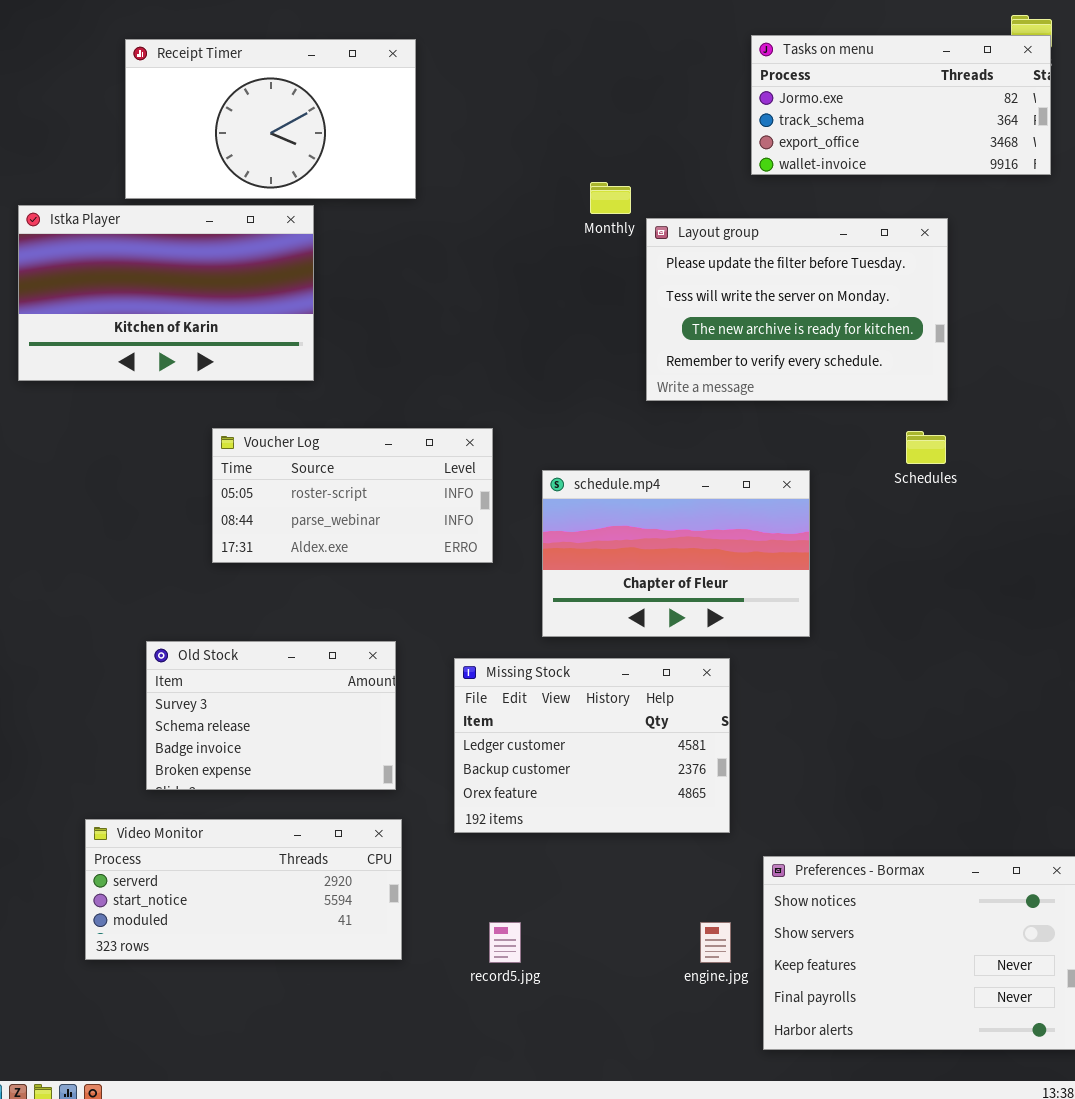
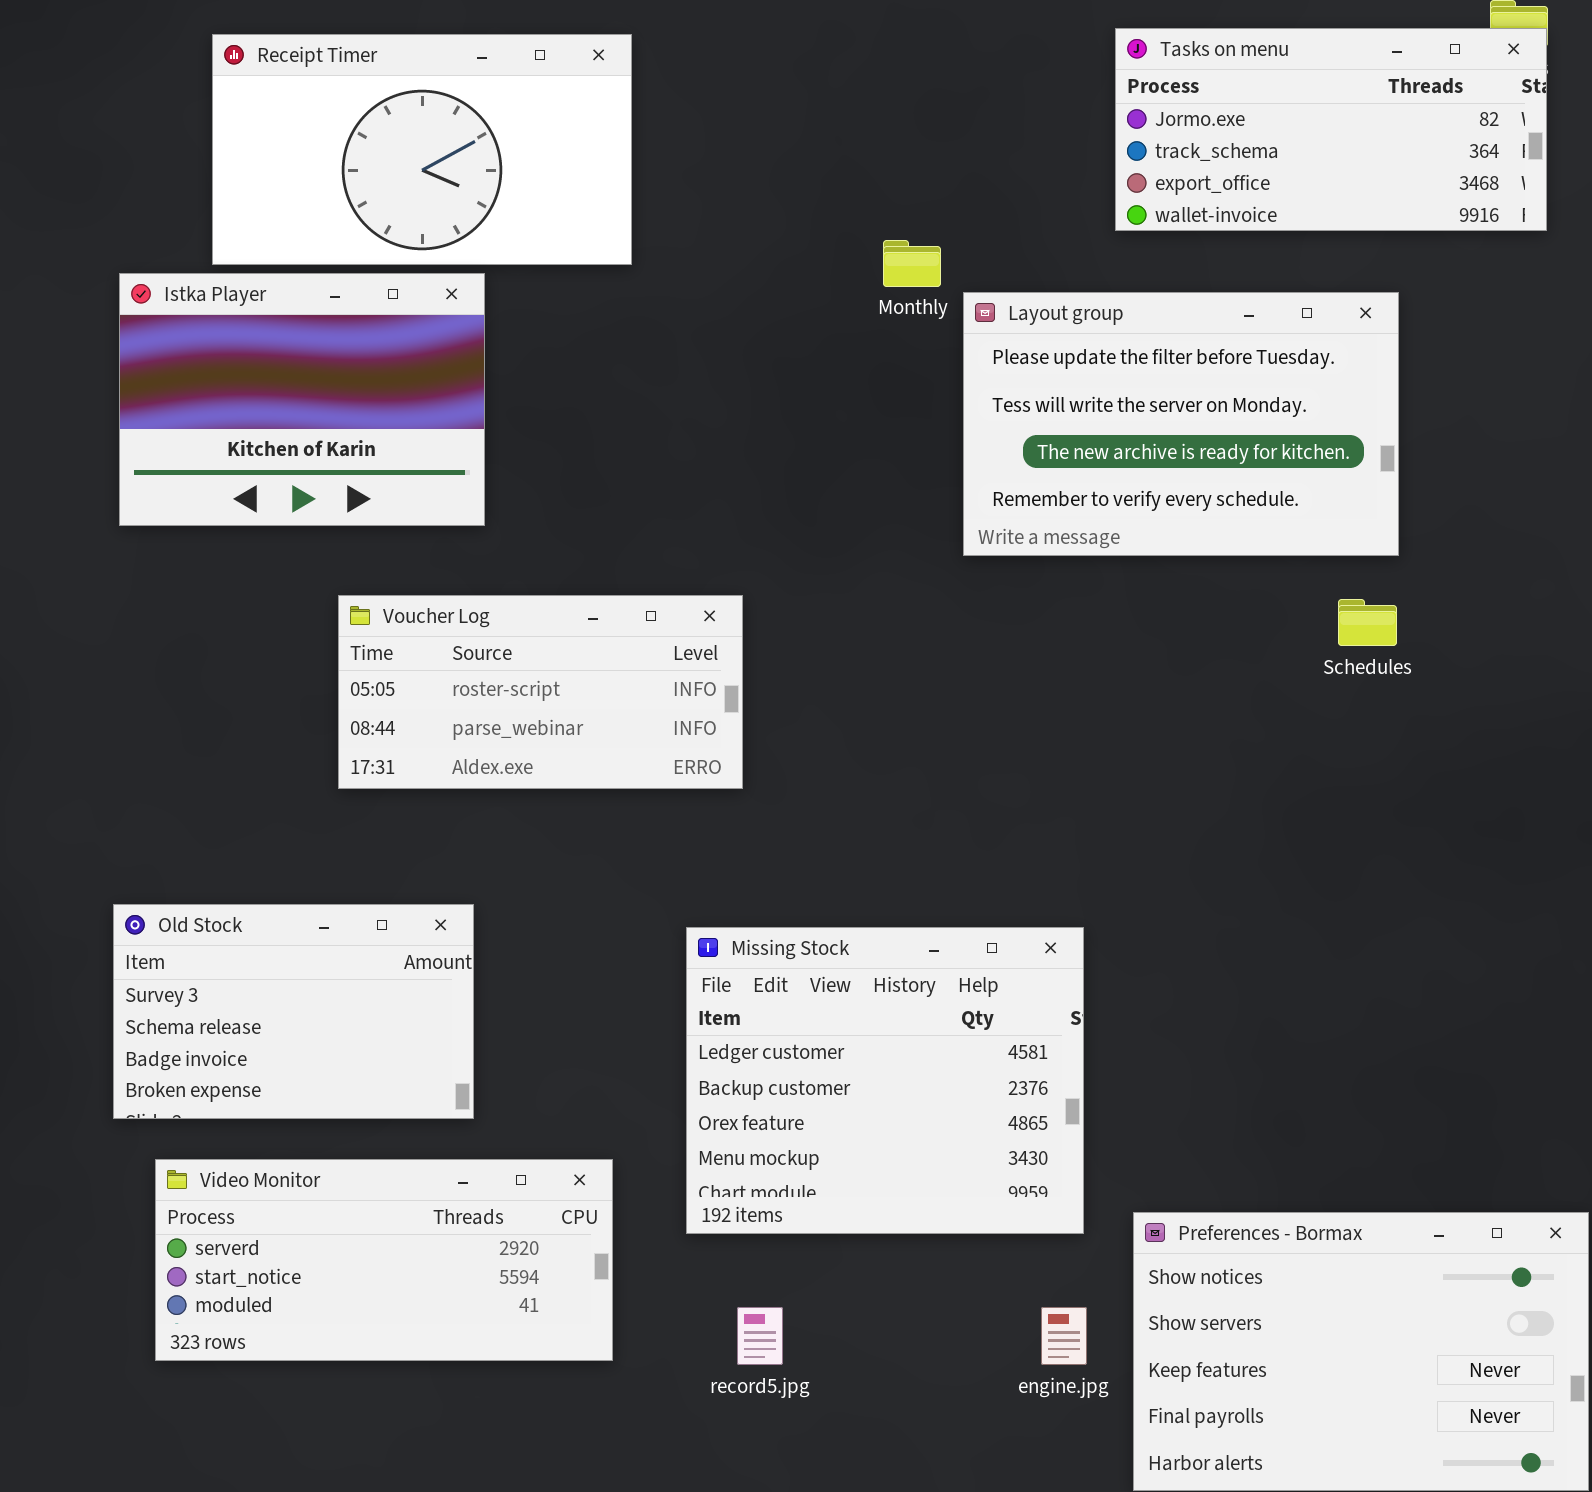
Istka Player: [18,205,314,381] -> [119,273,485,526], resized
schedule.mp4: [542,470,810,637] -> none, closed
Old Stock: [146,641,396,790] -> [113,904,474,1119], moved
Missing Stock: [454,658,730,833] -> [686,927,1084,1234], resized

